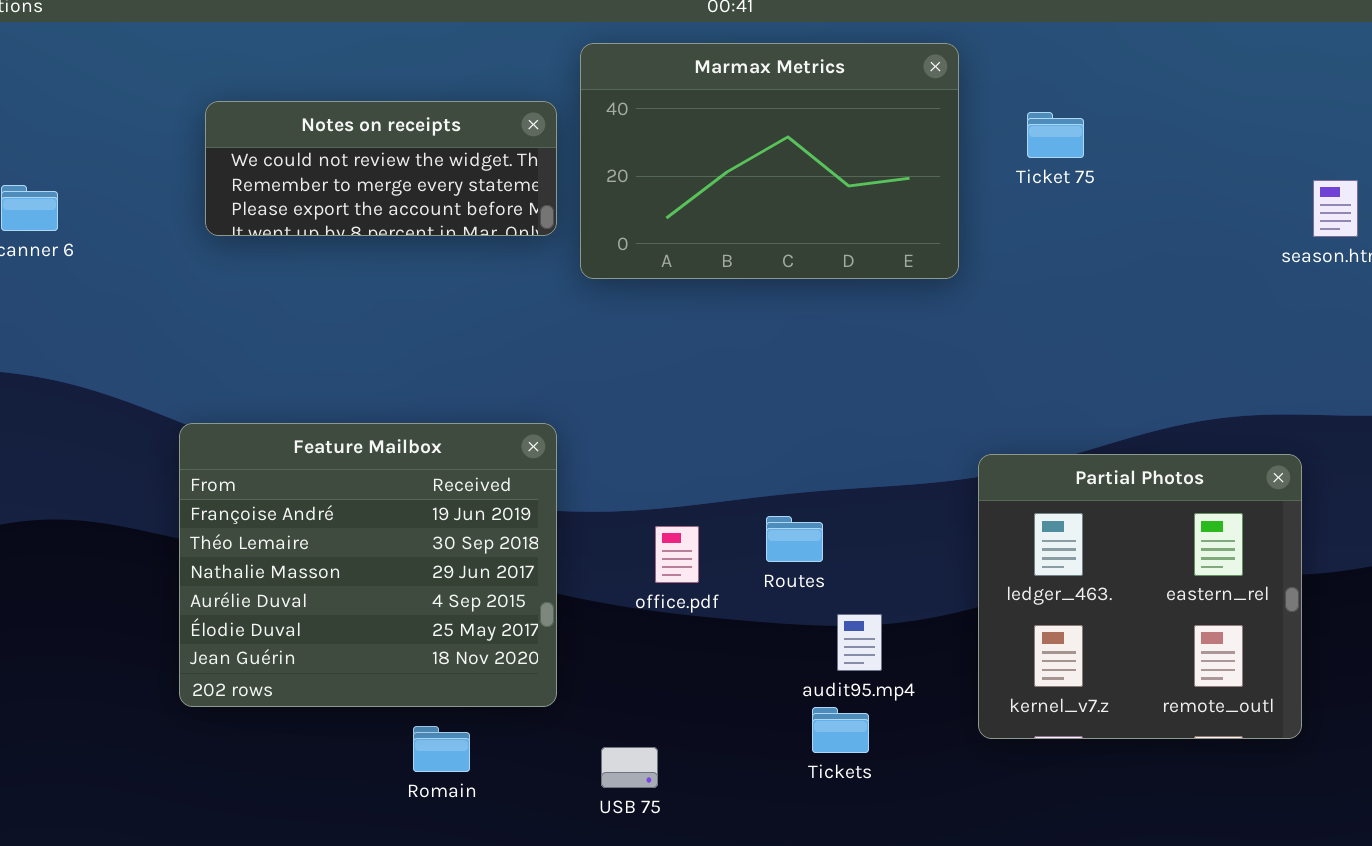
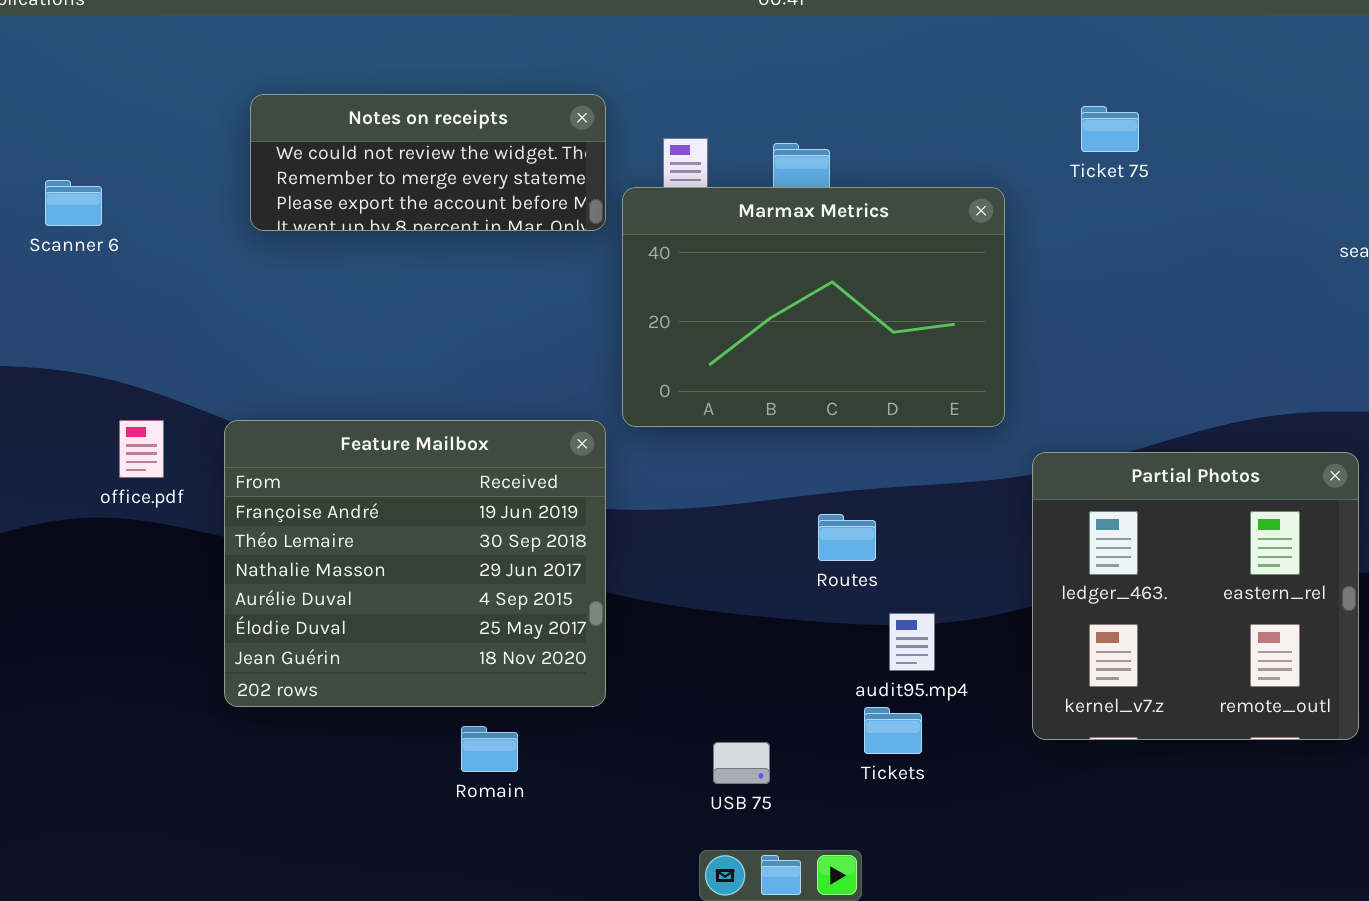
Marmax Metrics: [580,43,959,279] -> [622,187,1005,427], moved
office.pdf: [655,526,699,583] -> [119,420,164,478], moved
USB 75: [601,747,658,788] -> [713,742,770,784], moved

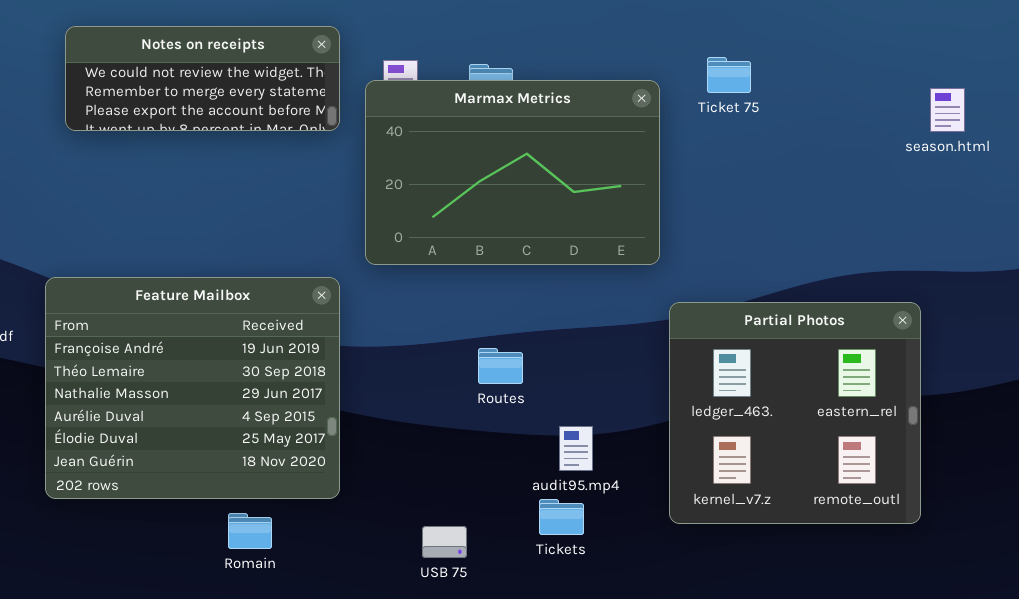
Ticket 75: [1081,106,1139,152] -> [707,57,751,93], moved
Marmax Metrics: [622,187,1005,427] -> [365,80,660,265], moved
Routes: [818,514,876,561] -> [478,348,523,384], moved

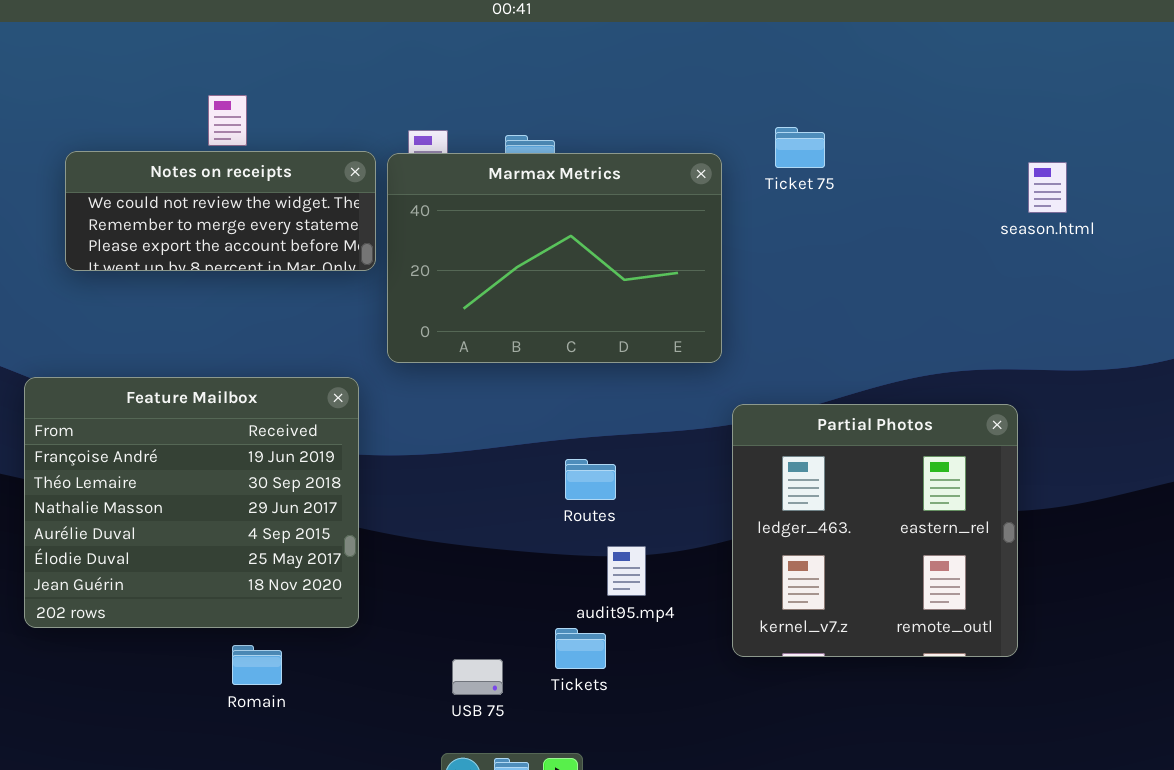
Notes on receipts: [65,26,340,131] -> [65,151,376,271], moved
Routes: [478,348,523,384] -> [565,459,616,500], moved
Tickets: [539,499,584,535] -> [555,628,606,669], moved

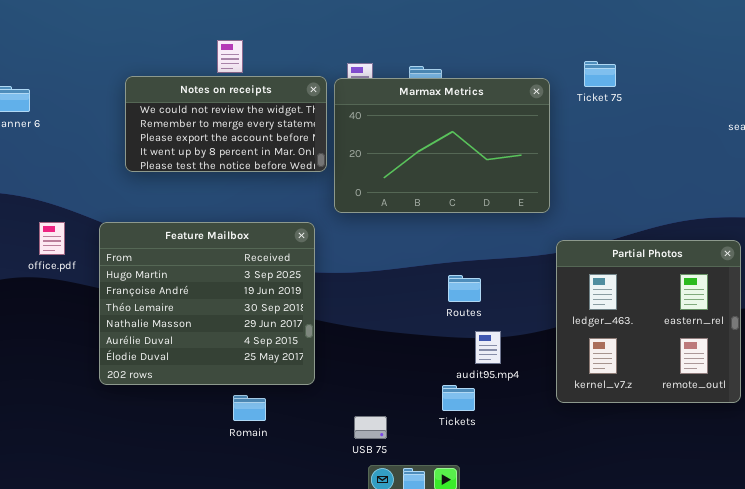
Notes on receipts: [65,151,376,271] -> [125,76,327,172], resized
Feature Mailbox: [24,377,359,628] -> [99,222,315,385], scrolled up 1 row
USB 75: [452,659,503,695] -> [354,416,387,439], moved

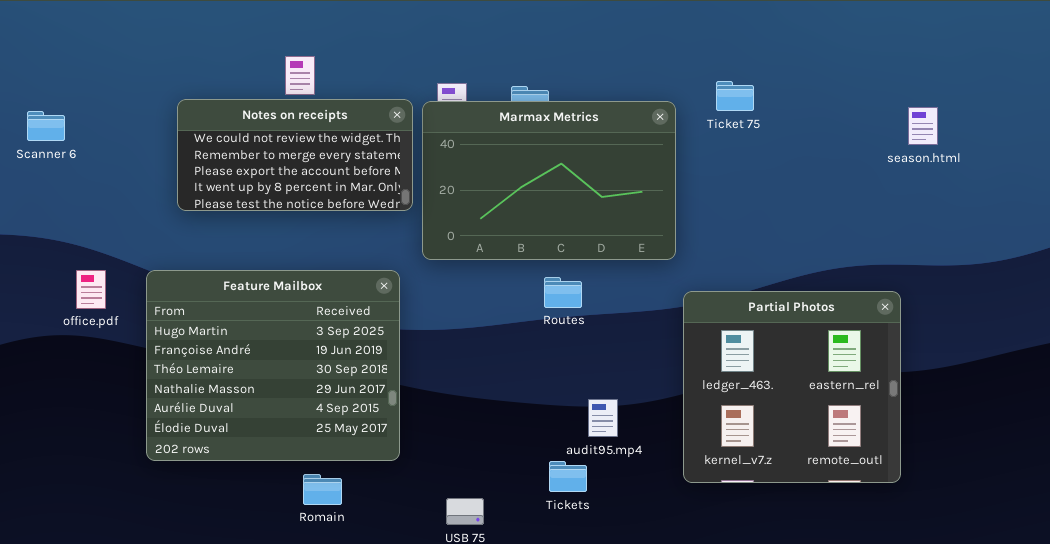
Routes: [448,275,481,302] -> [544,277,582,308], moved

